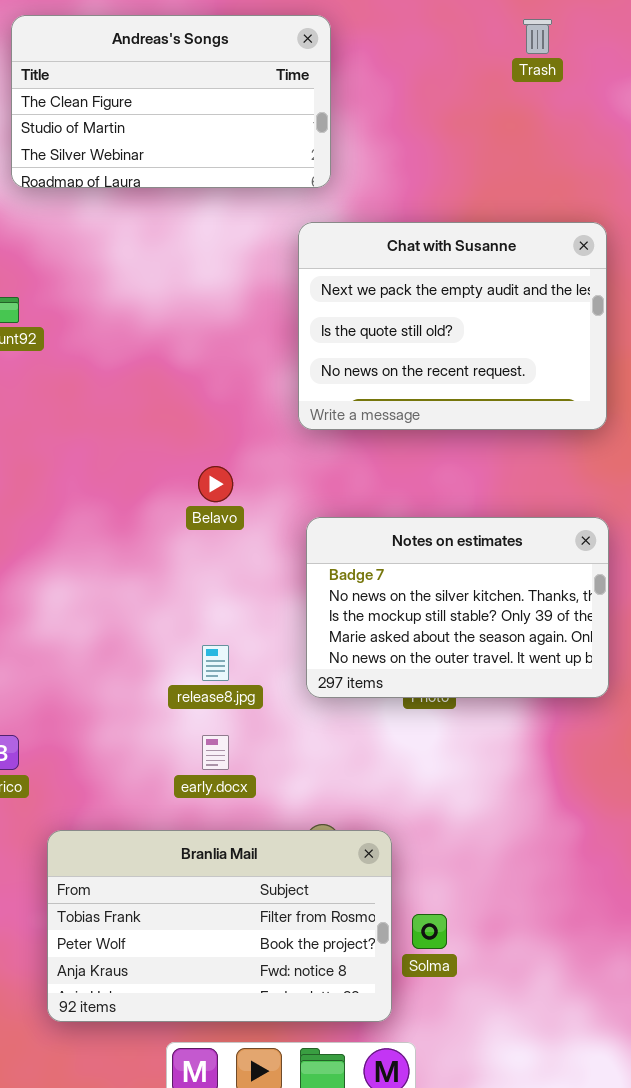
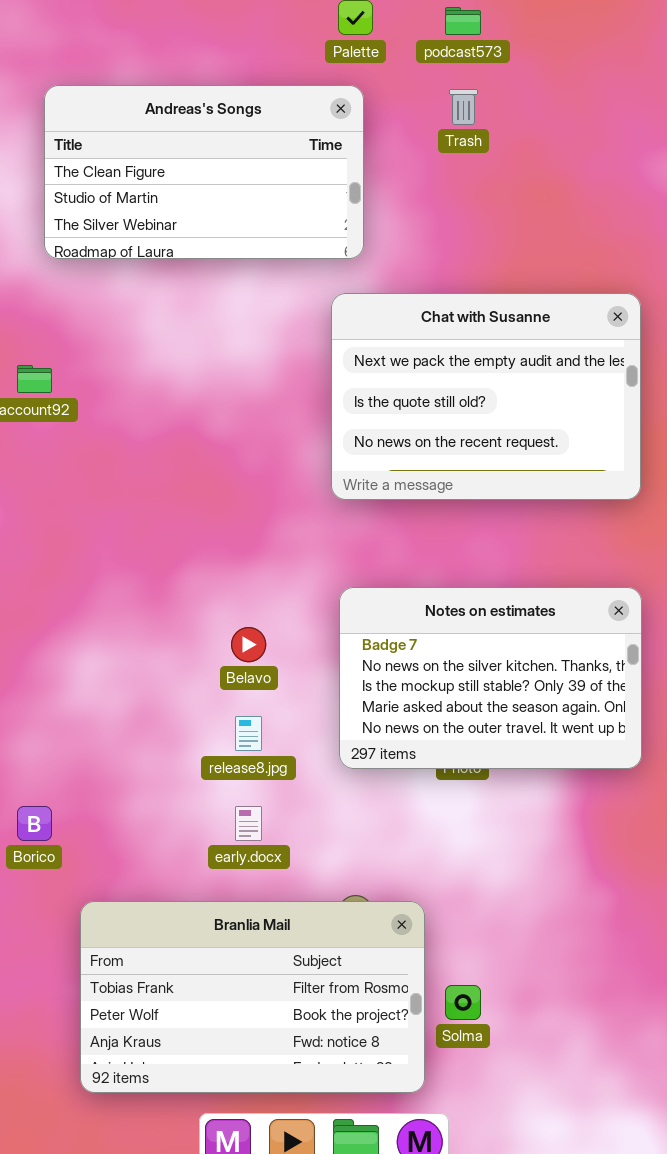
Trash: [523,19,552,54] -> [449,89,478,125], moved
Belavo: [198,466,233,502] -> [231,627,266,662], moved

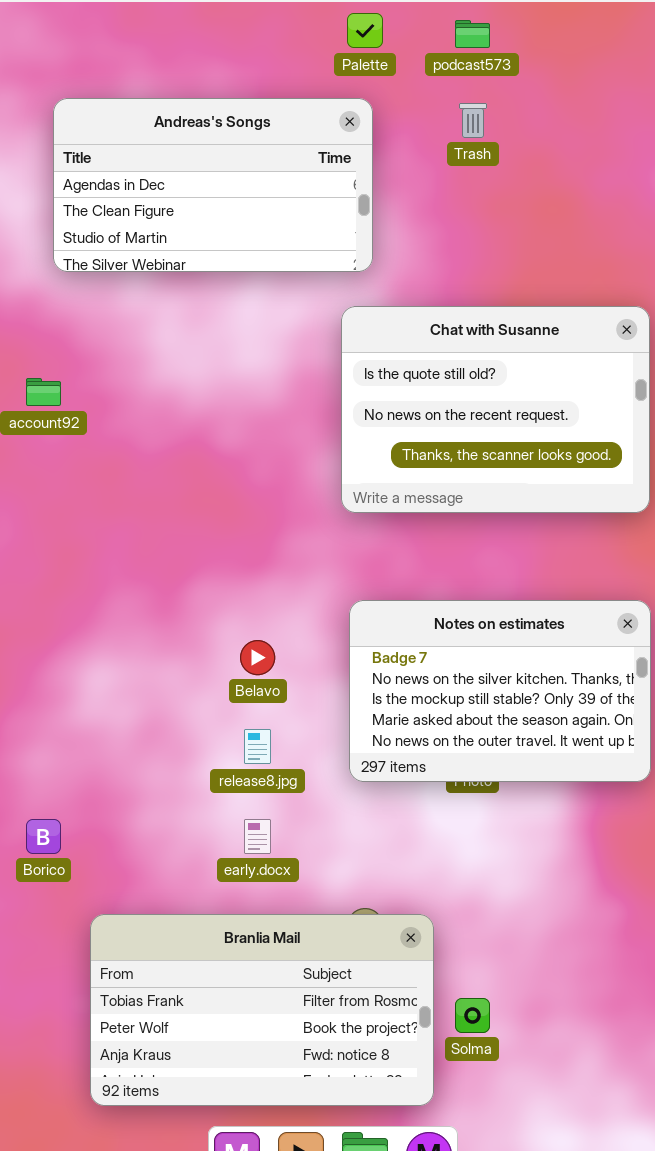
Andreas's Songs: [44,85,364,259] -> [53,98,373,272], scrolled up 1 row
Chat with Susanne: [331,293,641,500] -> [341,306,650,513], scrolled down 1 row

